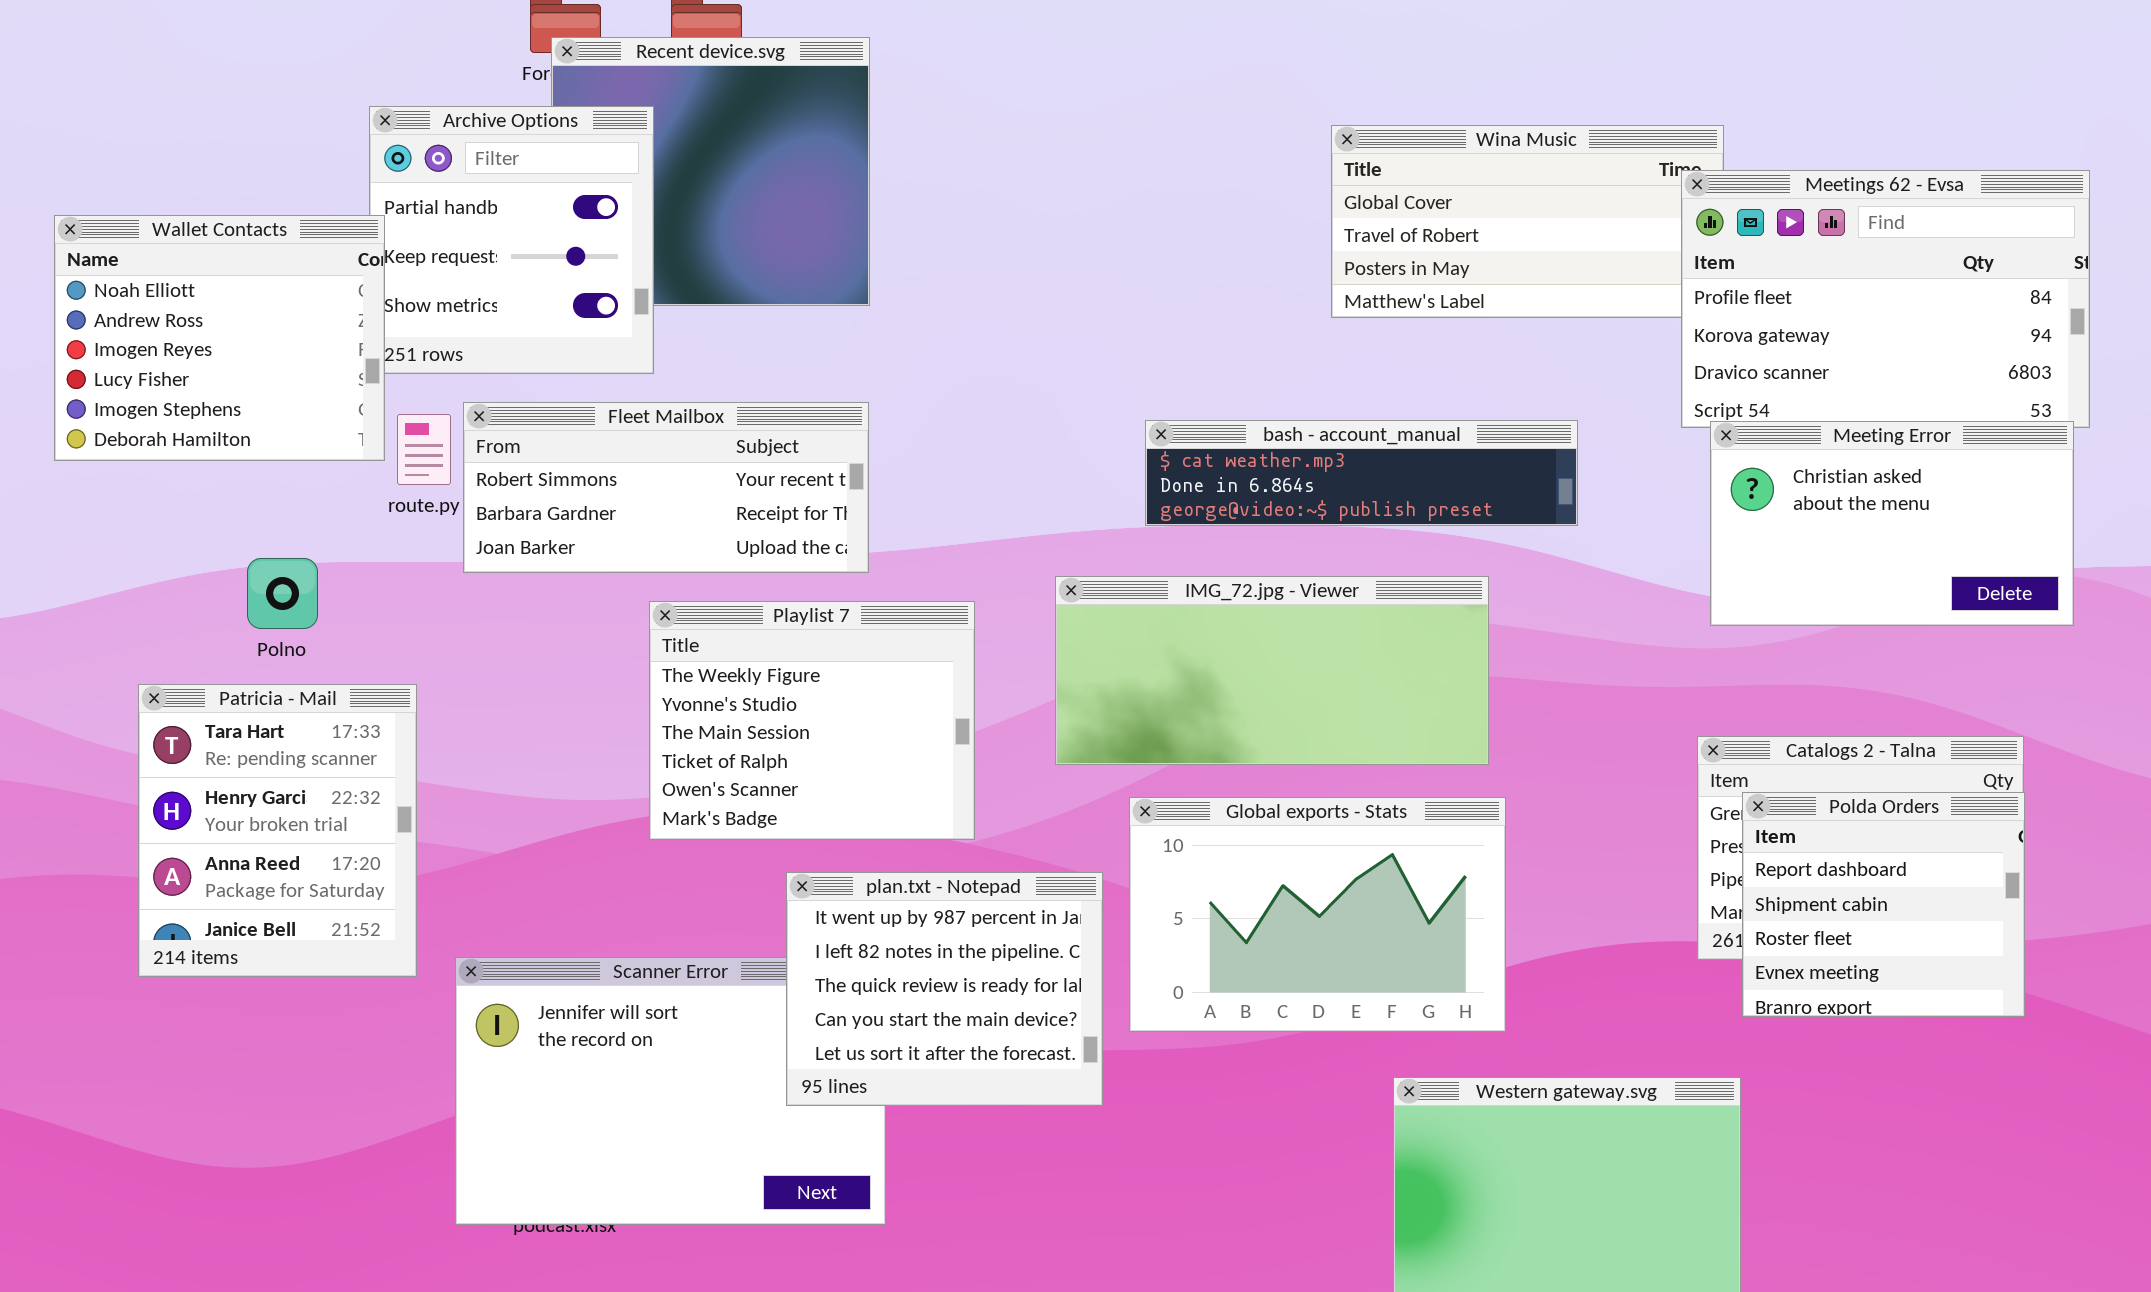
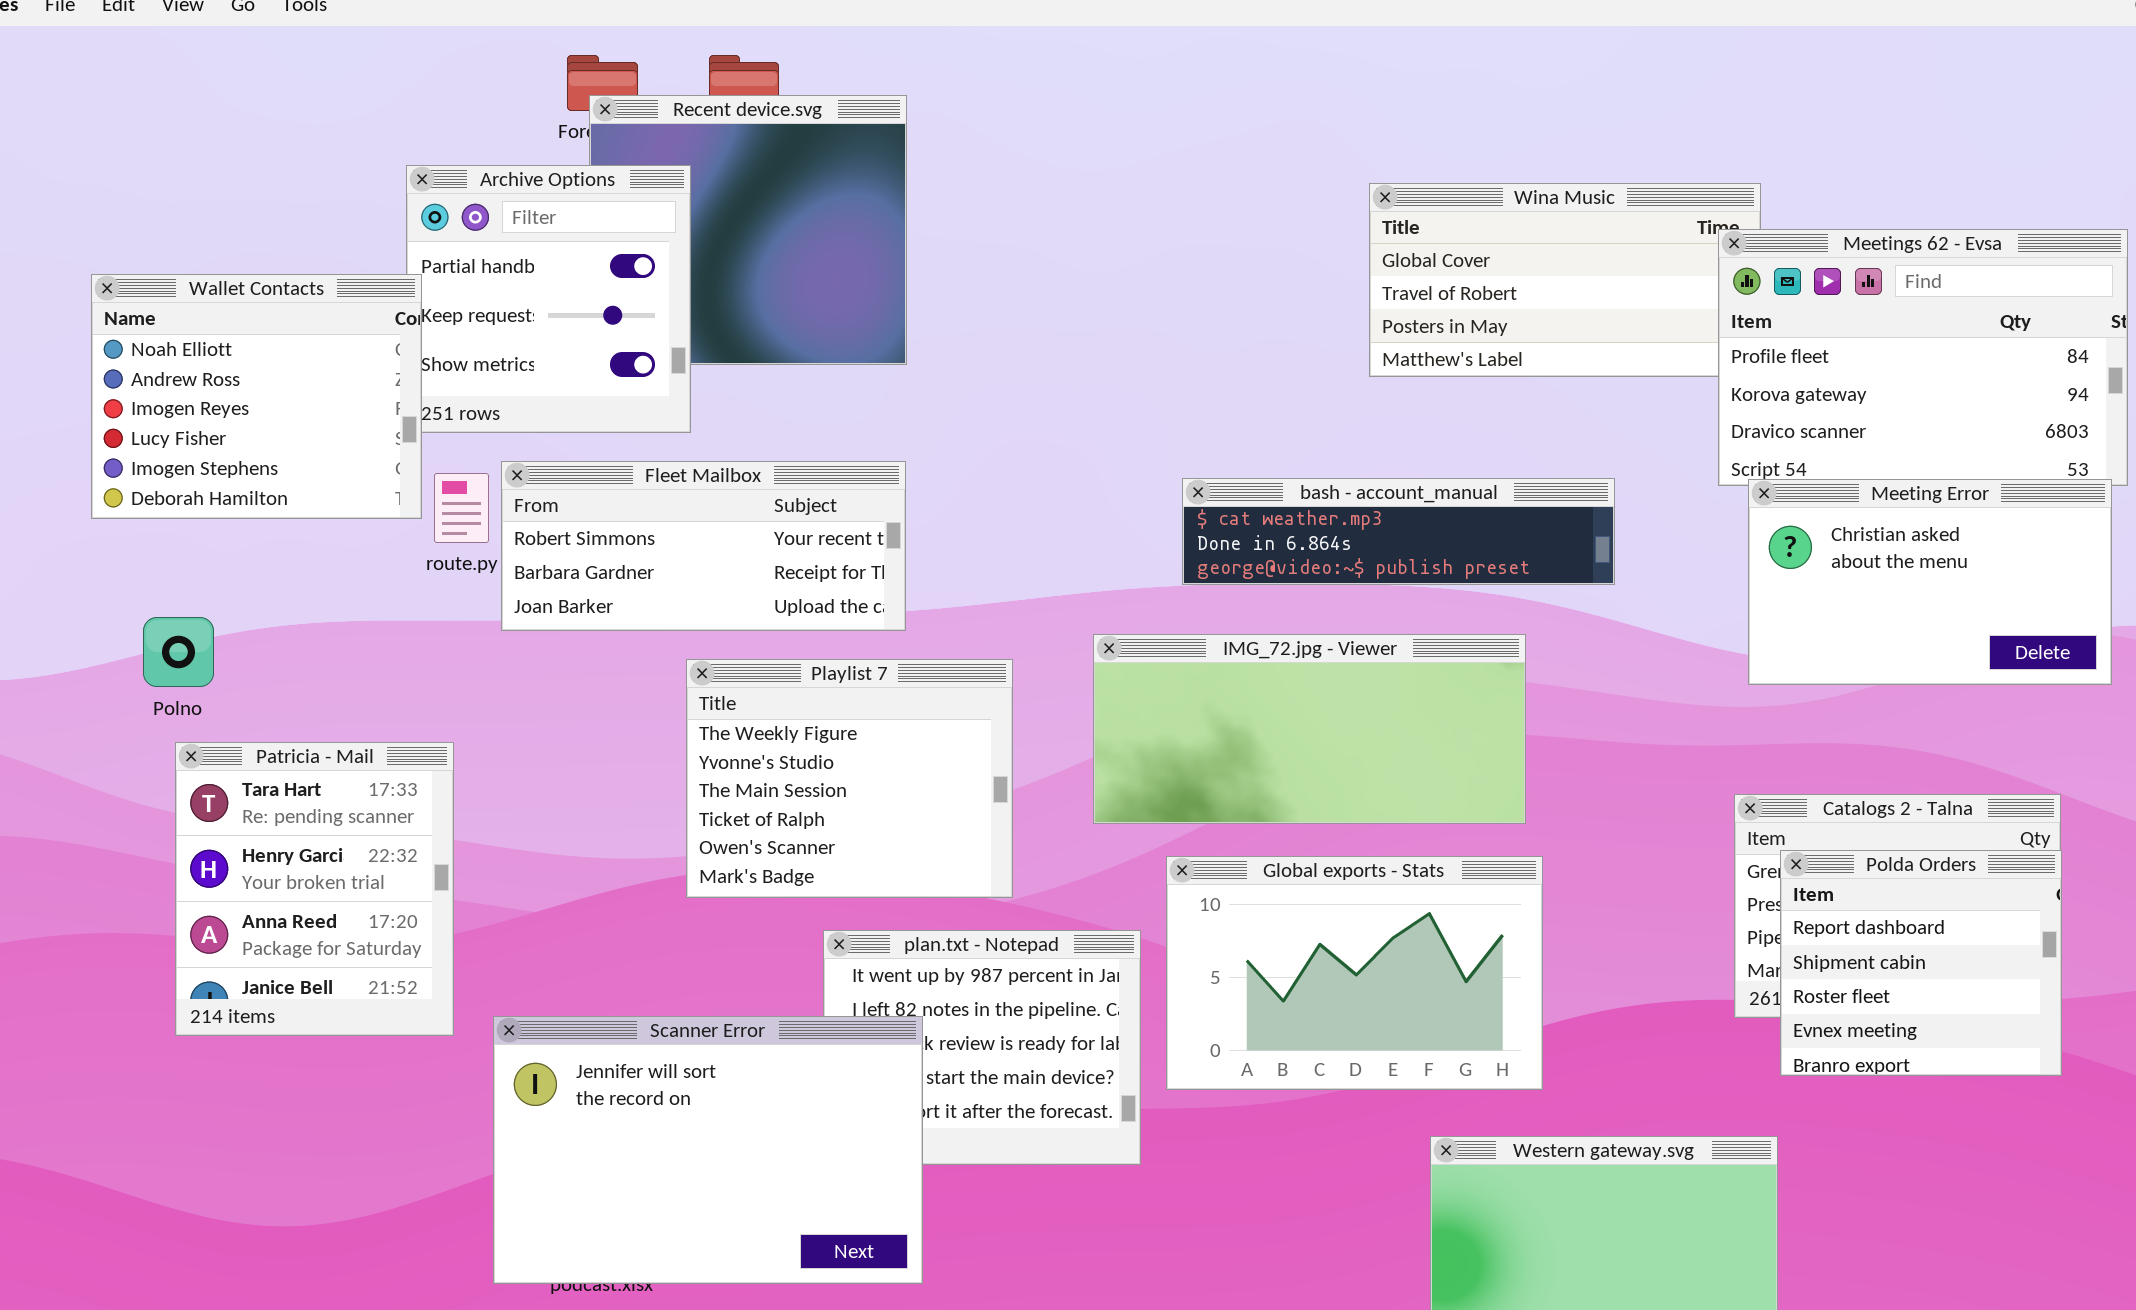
Polno: [247,558,318,629] -> [143,617,214,687], moved
Scanner Error: [455,957,886,1225] -> [493,1016,923,1284], raised

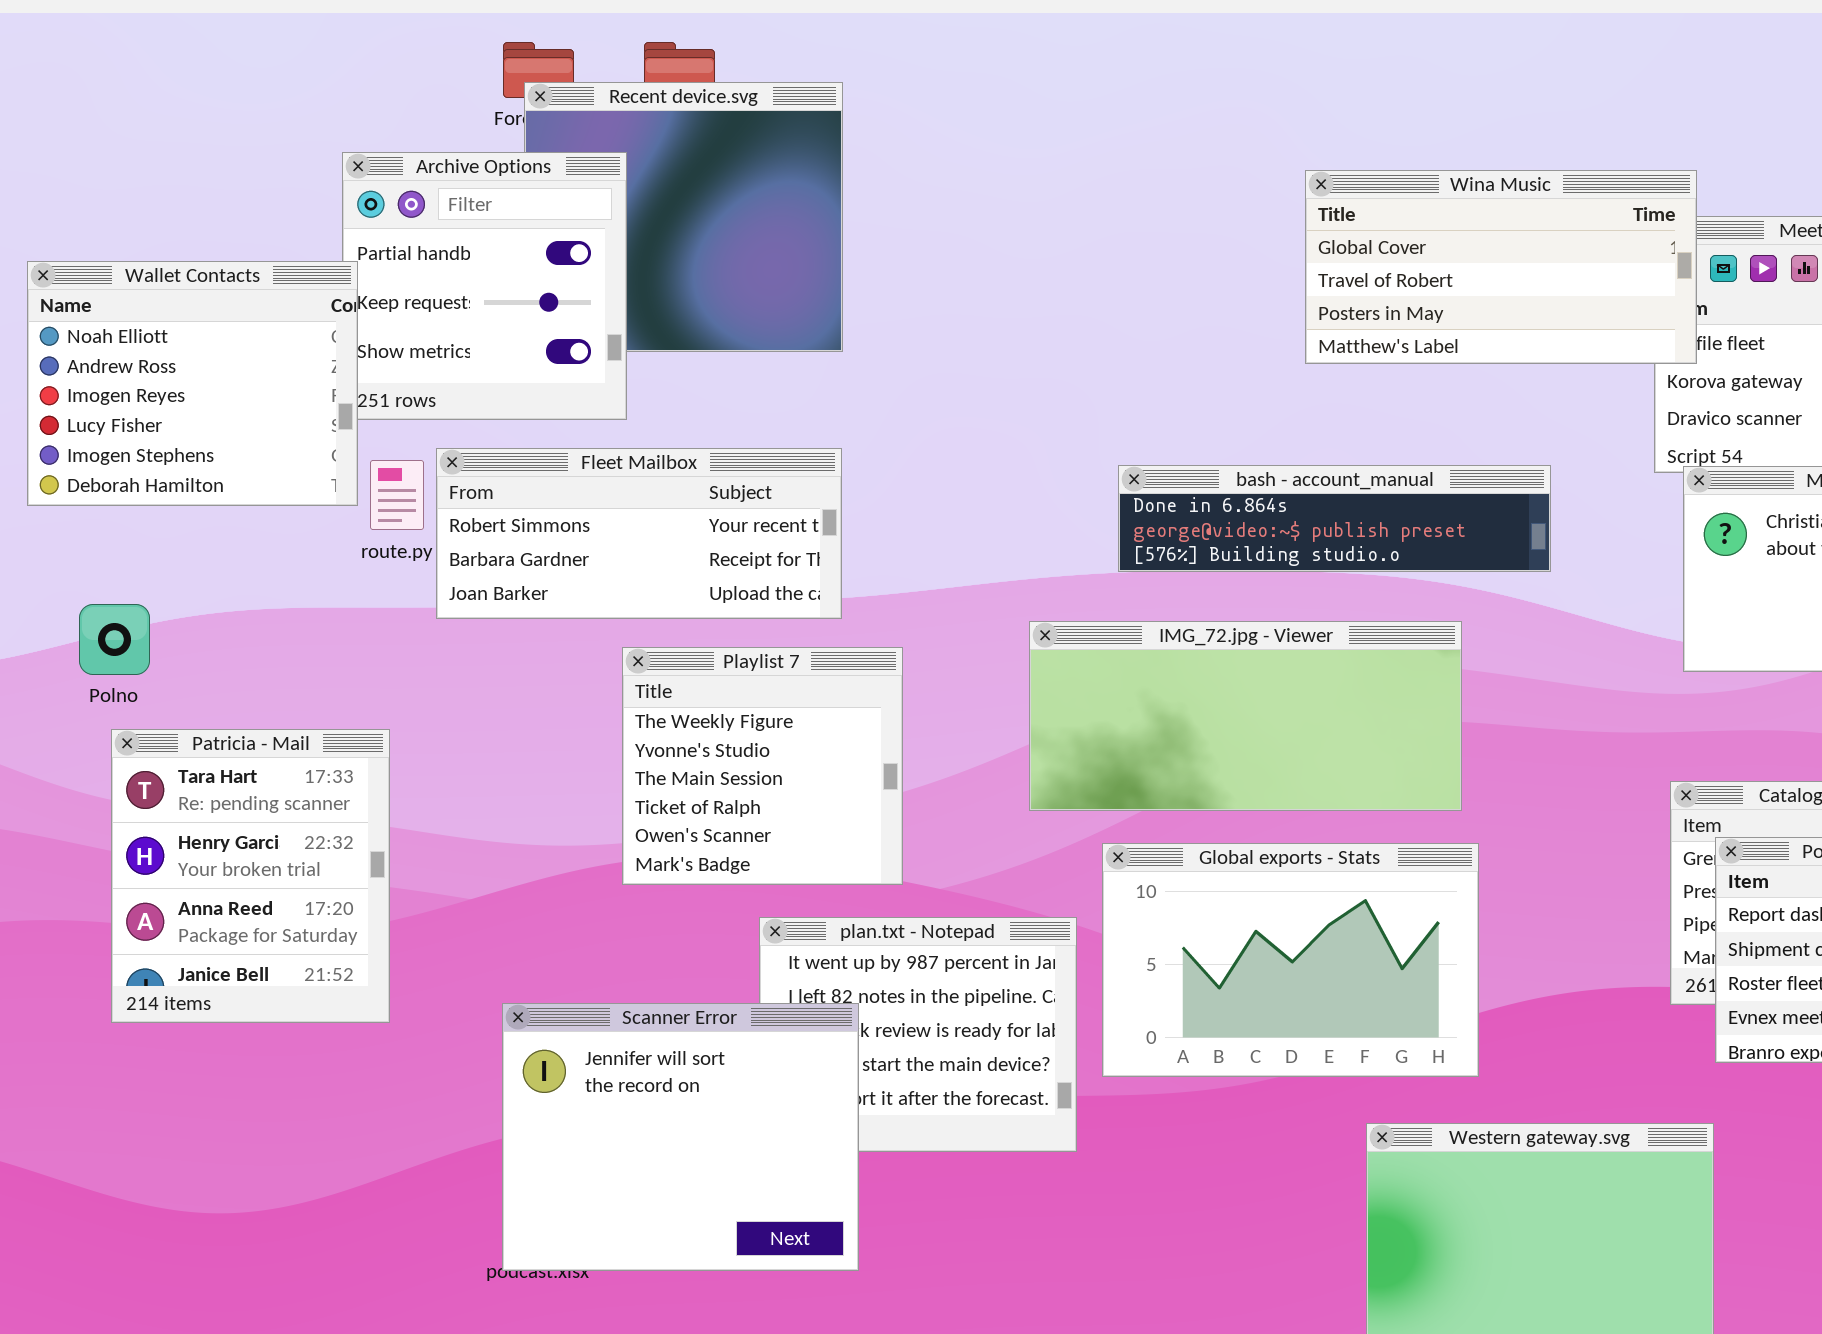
Wina Music: [1369,183,1761,377] -> [1305,170,1697,364], raised
bash - account_manual: [1182,478,1615,585] -> [1118,465,1551,572], scrolled down 1 row
Playlist 7: [686,659,1013,898] -> [622,647,903,885], resized
Scanner Error: [493,1016,923,1284] -> [502,1003,859,1271], resized

